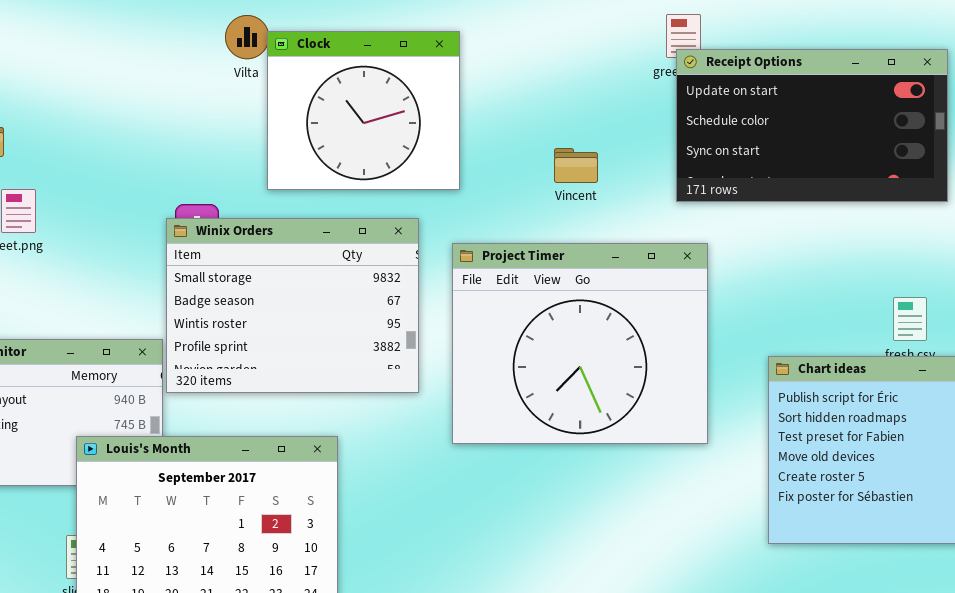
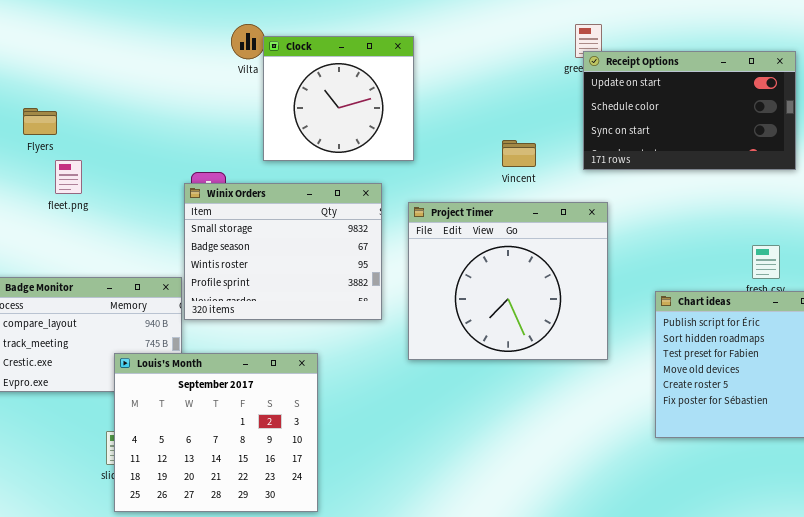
Vincent: [554,148,598,183] -> [502,140,536,167], moved

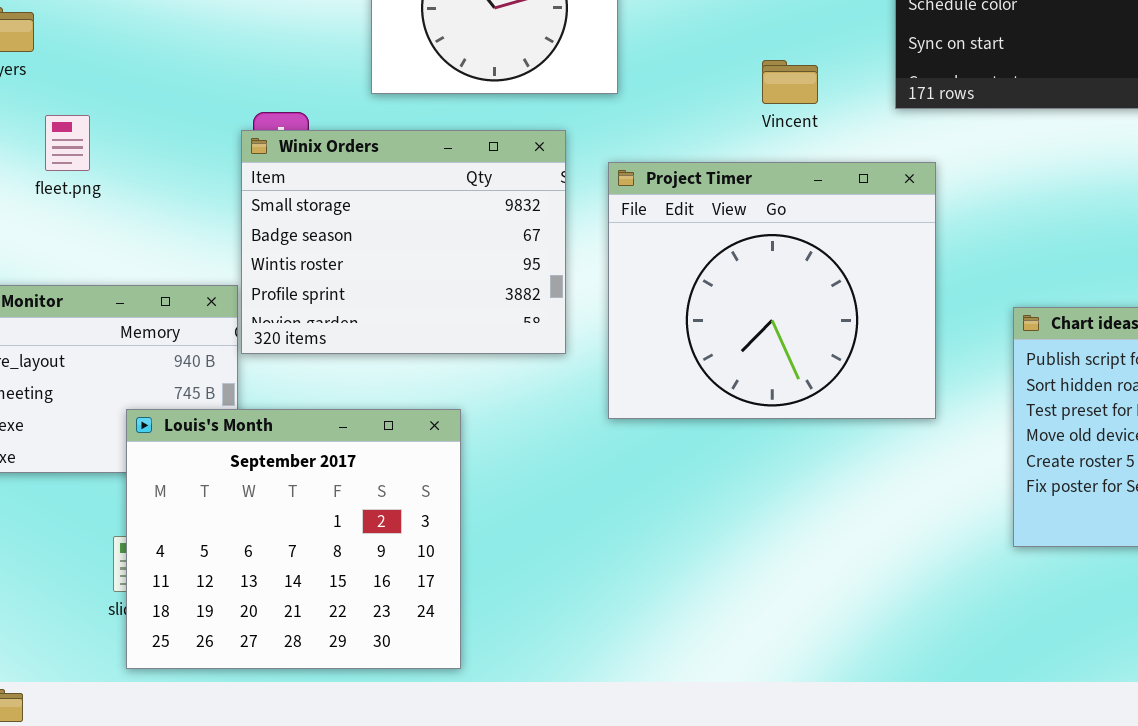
fleet.png: [55,160,82,194] -> [45,115,90,171], moved

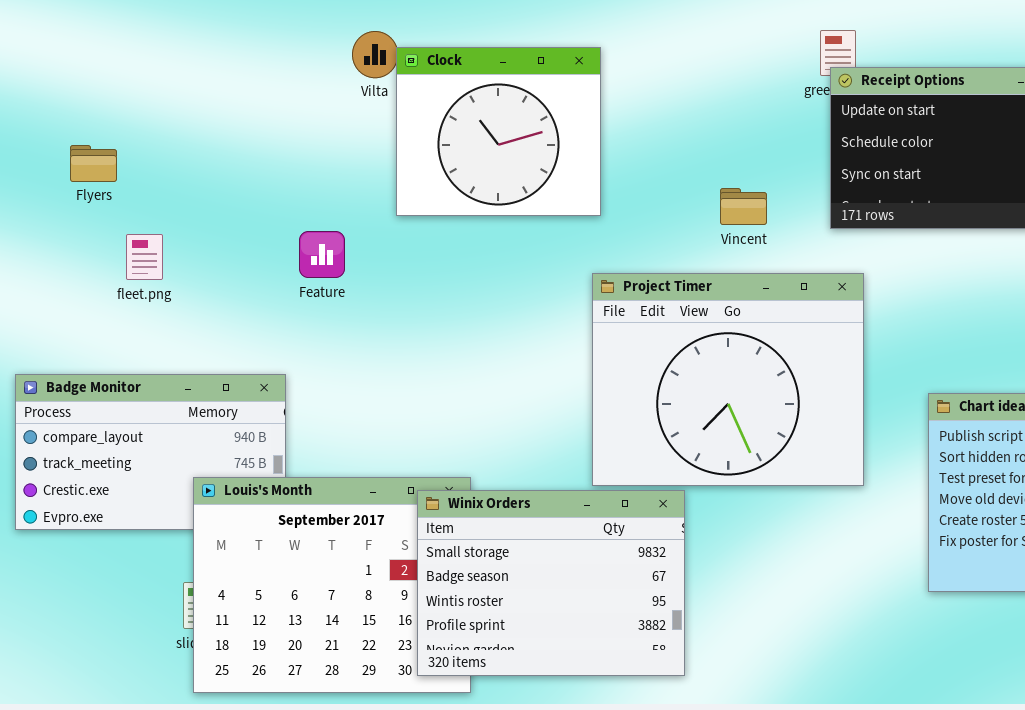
Winix Orders: [241,130,566,354] -> [417,490,685,676], moved

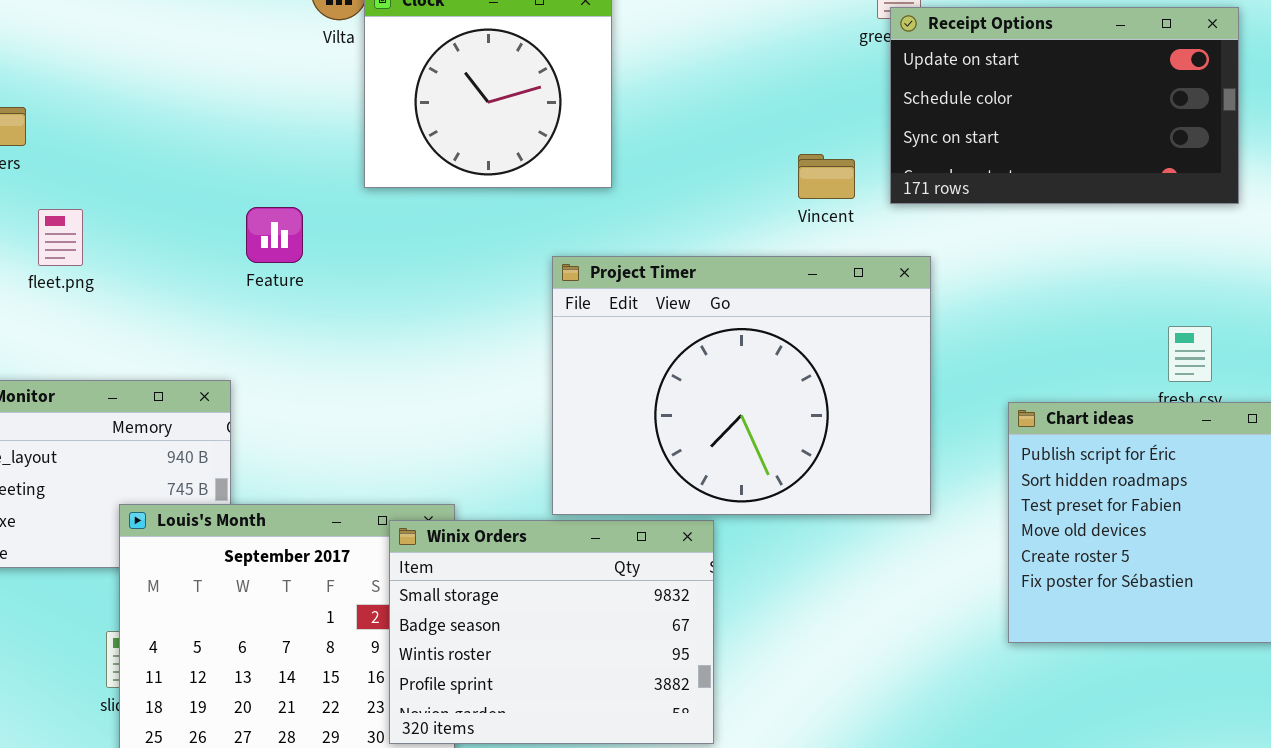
Vincent: [720,188,767,225] -> [798,154,855,199], moved
Project Timer: [592,273,864,486] -> [552,256,931,515], resized

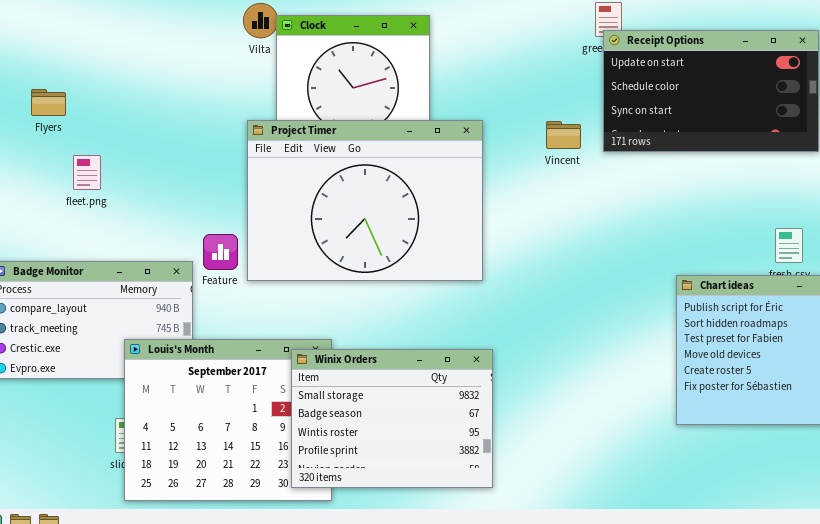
Feature: [246,207,303,263] -> [203,234,238,270], moved
Project Timer: [552,256,931,515] -> [247,120,483,281], moved

